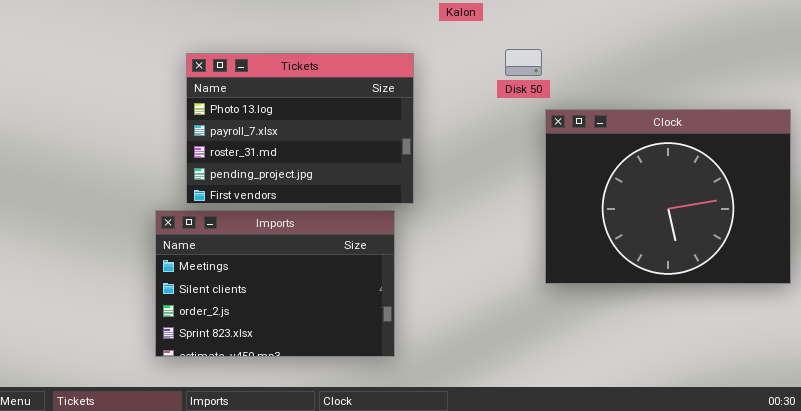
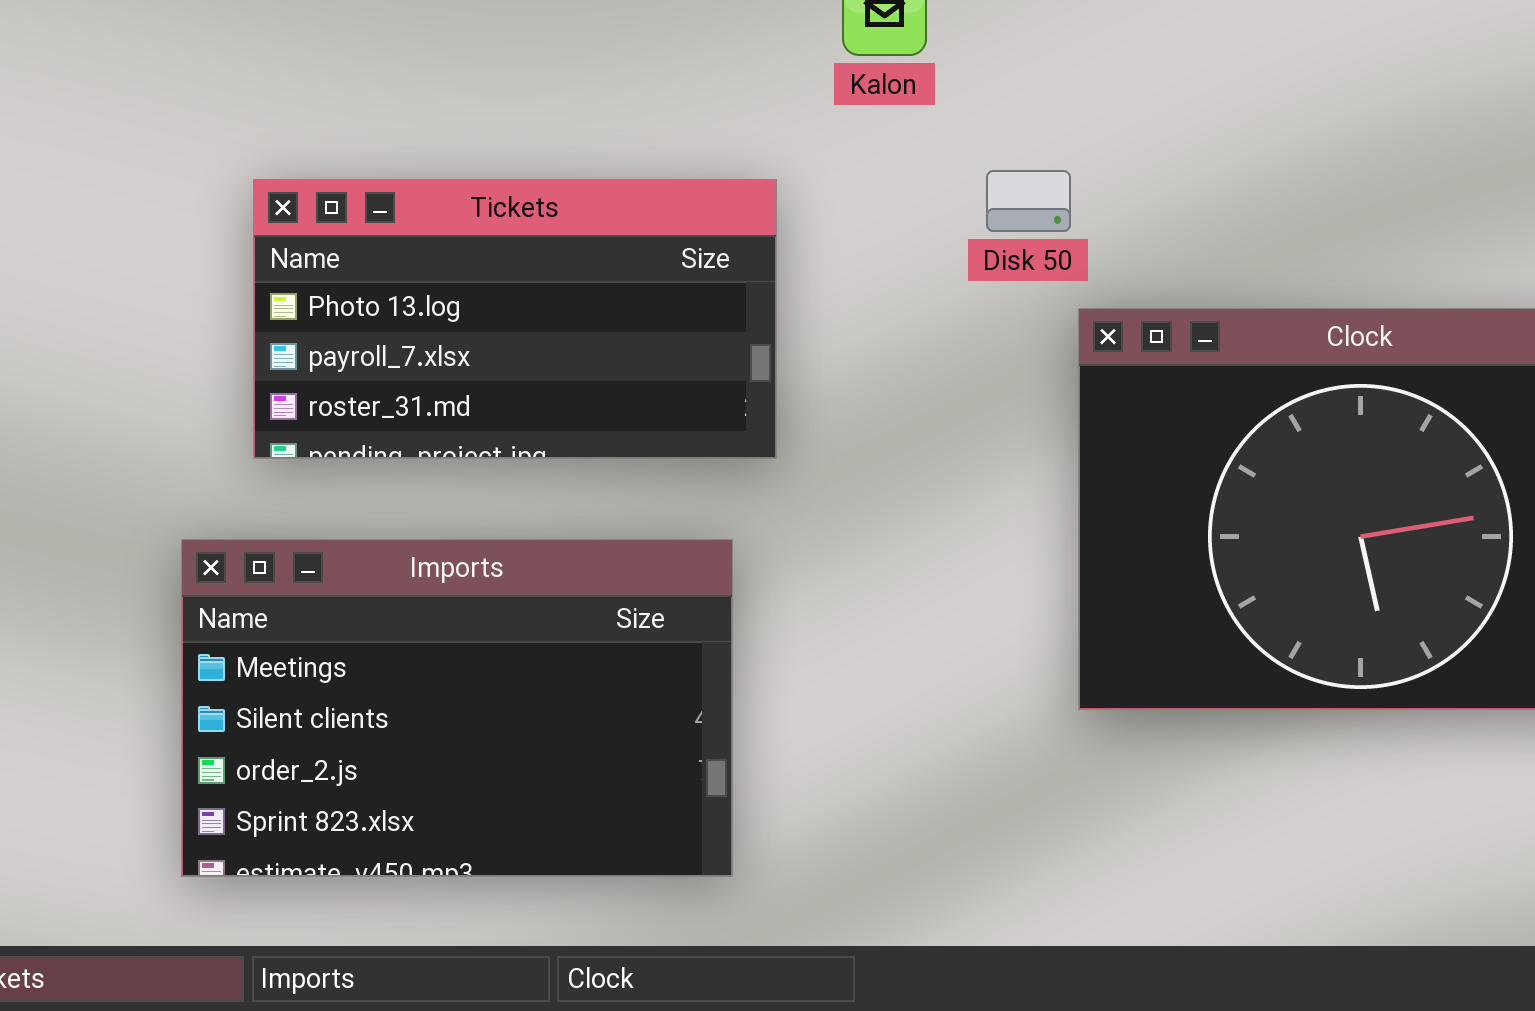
Tickets: [186,53,414,204] -> [253,179,777,459], resized

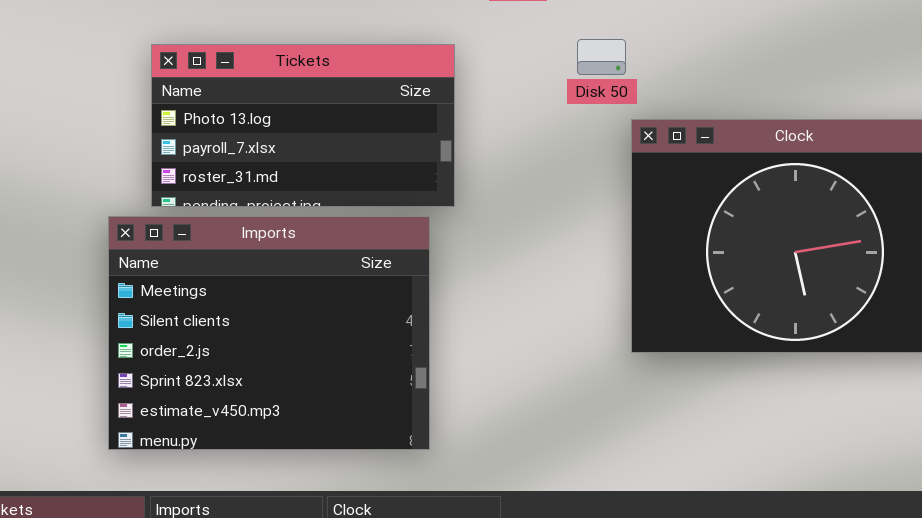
Imports: [181,539,733,877] -> [108,216,430,450], resized

